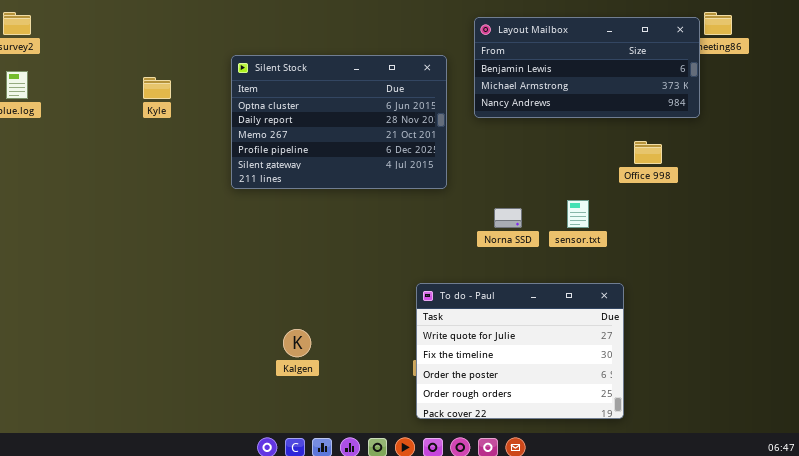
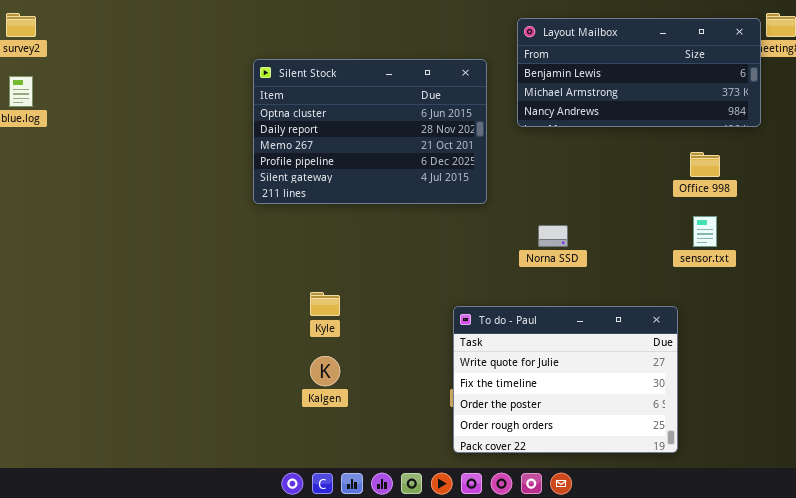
Kyle: [143,77,171,99] -> [310,292,340,316], moved
sensor.txt: [567,200,589,228] -> [693,216,717,247], moved

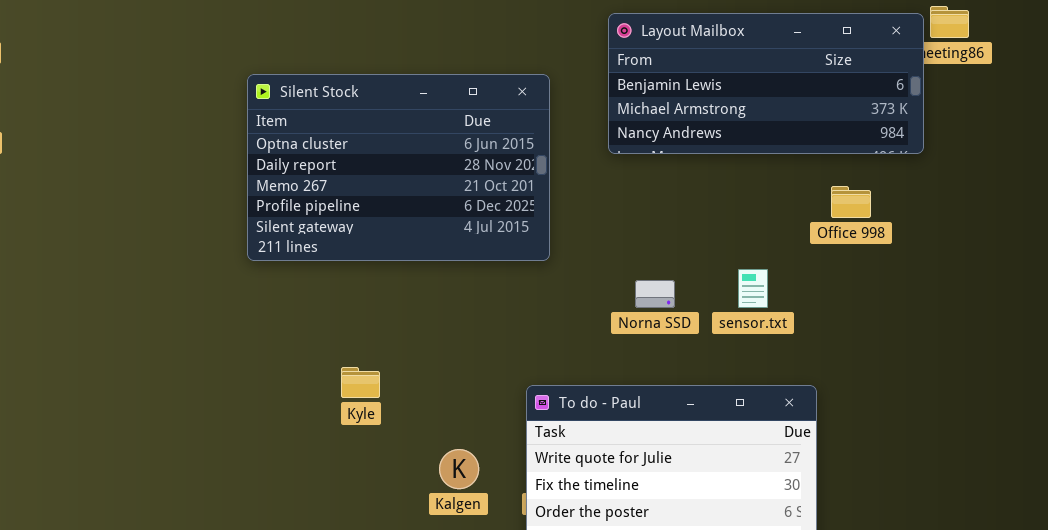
Silent Stock: [253,59,487,204] -> [247,74,550,261], moved
sensor.txt: [693,216,717,247] -> [738,269,768,308], moved
Kalgen: [310,356,340,386] -> [439,449,479,489], moved

